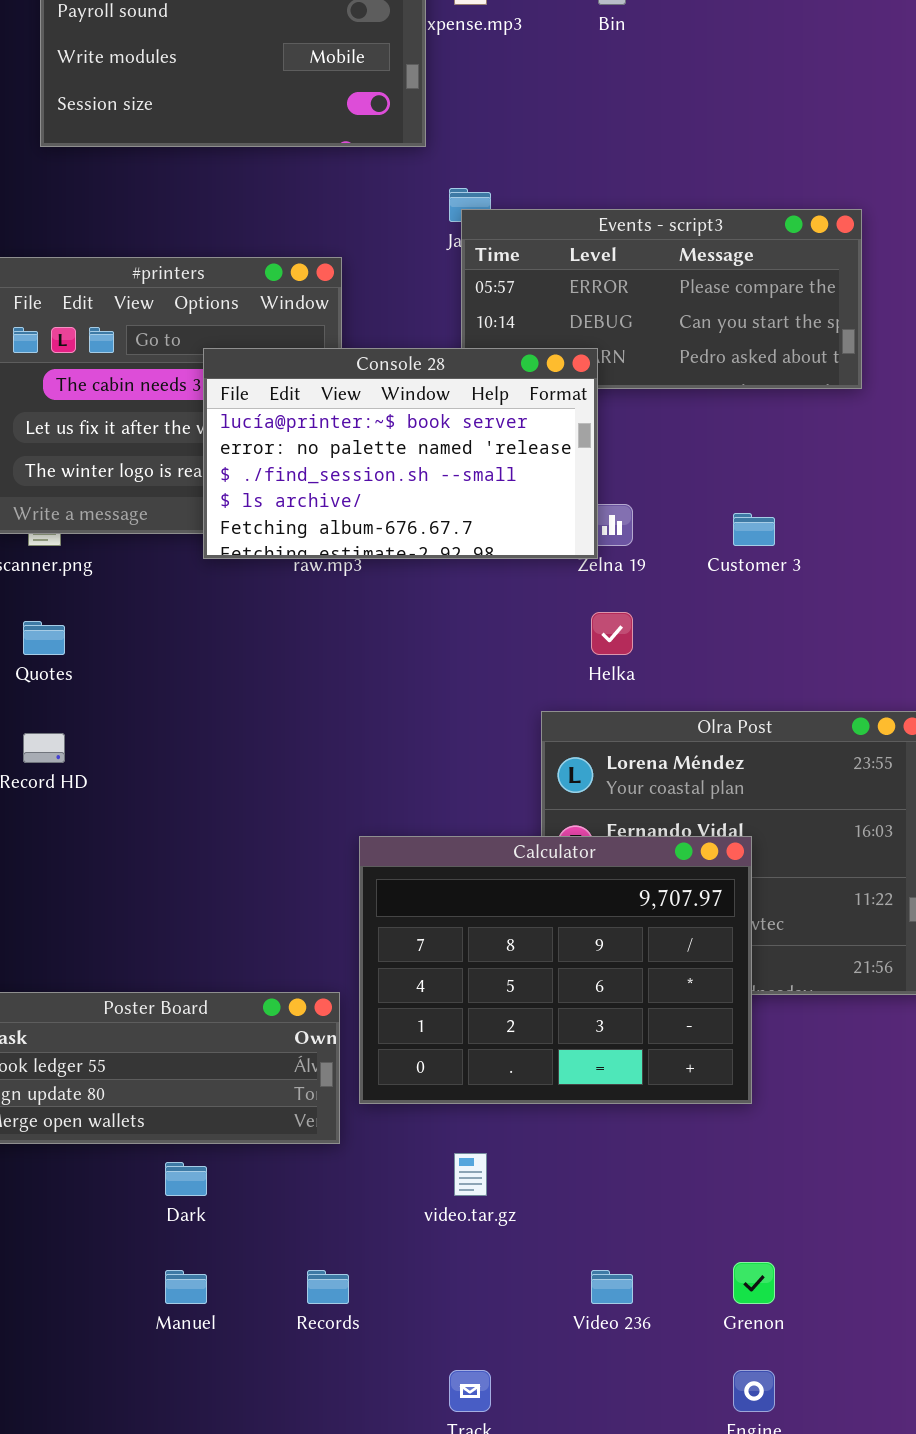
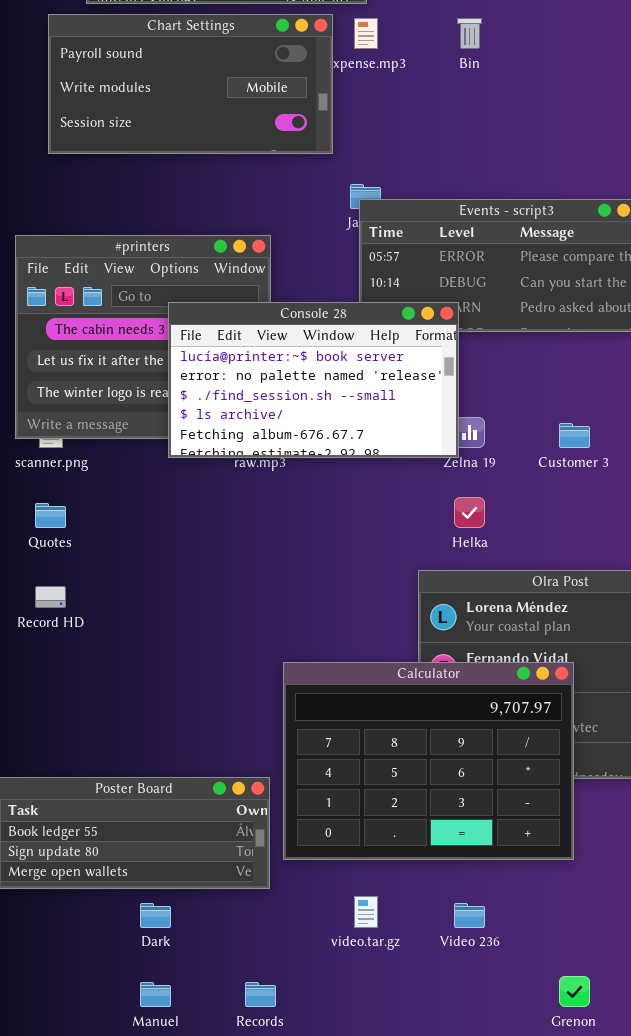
Video 236: [591,1270,633,1304] -> [454,903,485,928], moved

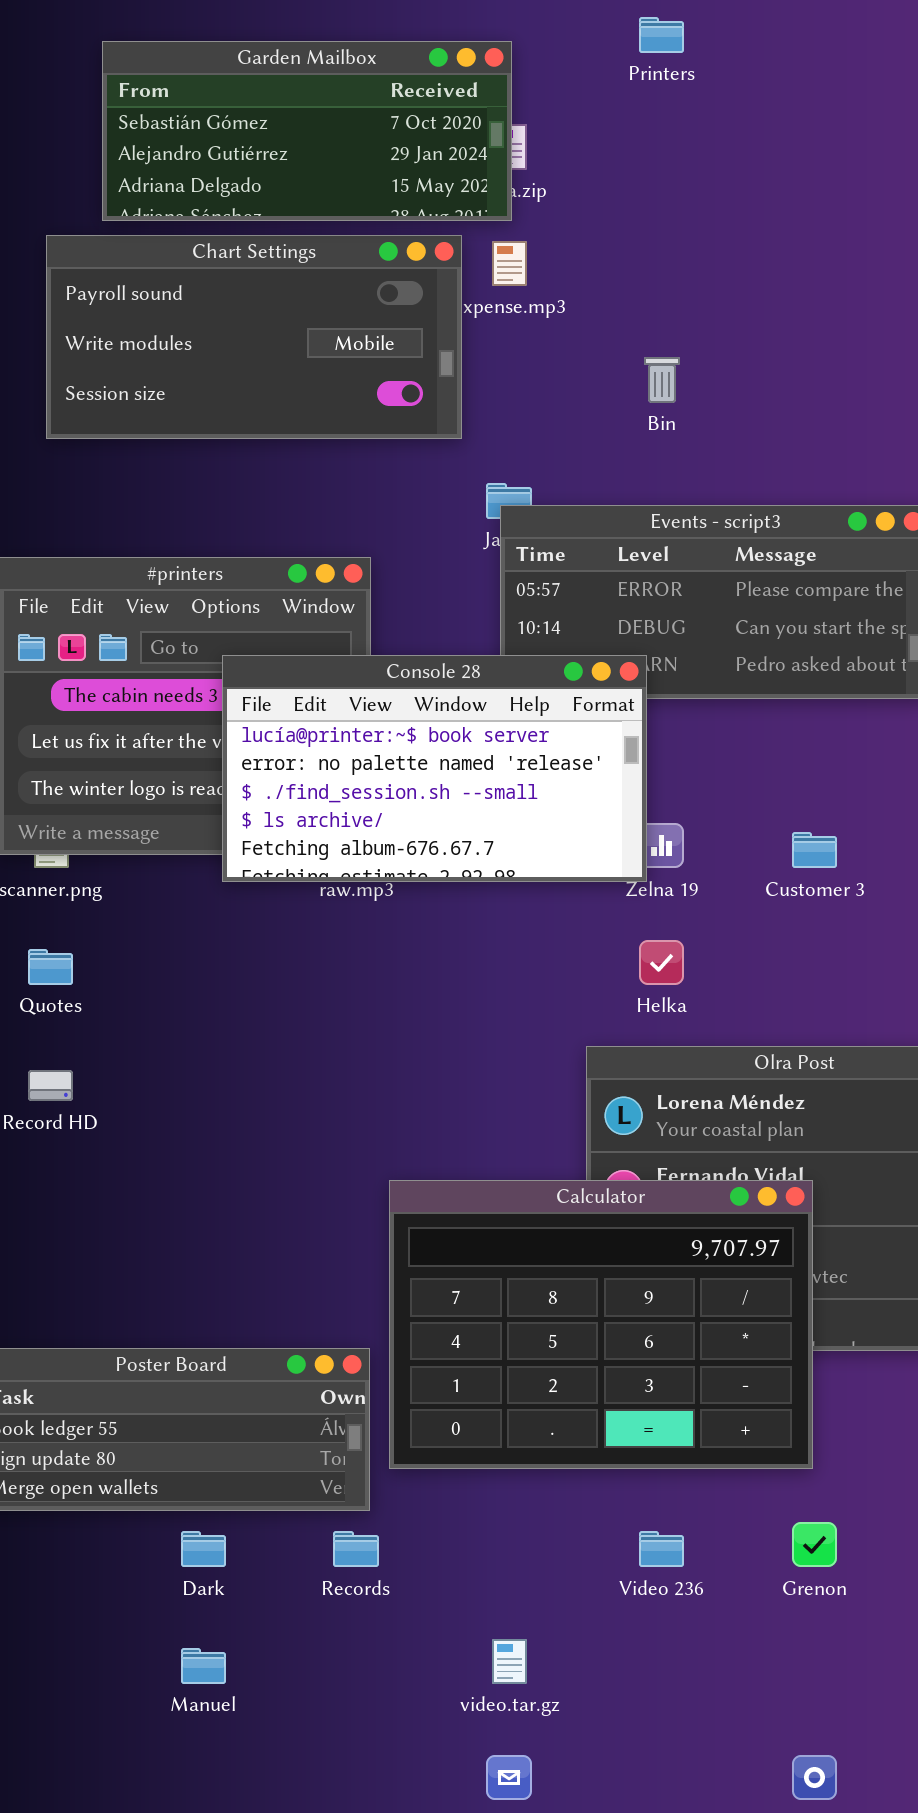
Bin: [457,18,482,49] -> [644,357,680,403], moved
video.tar.gz: [354,896,378,928] -> [492,1639,527,1684], moved
Grenon: [559,976,590,1007] -> [792,1522,837,1567], moved
Records: [245,982,276,1007] -> [333,1531,379,1567], moved

